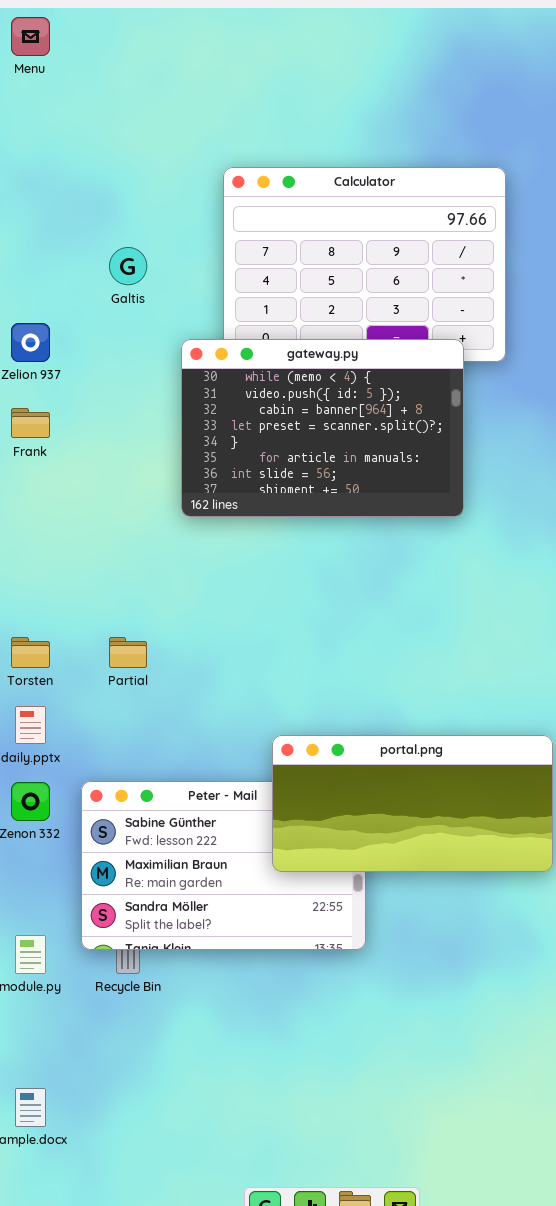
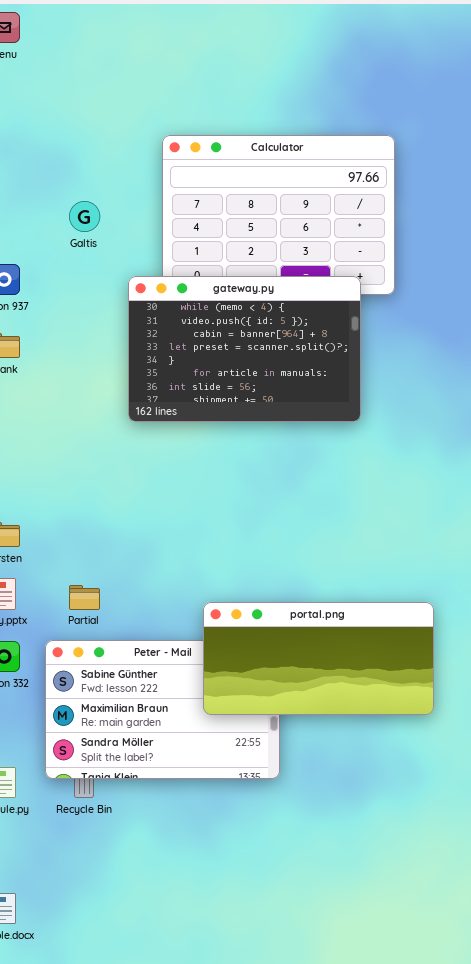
Partial: [109,637,147,668] -> [69,585,100,610], moved

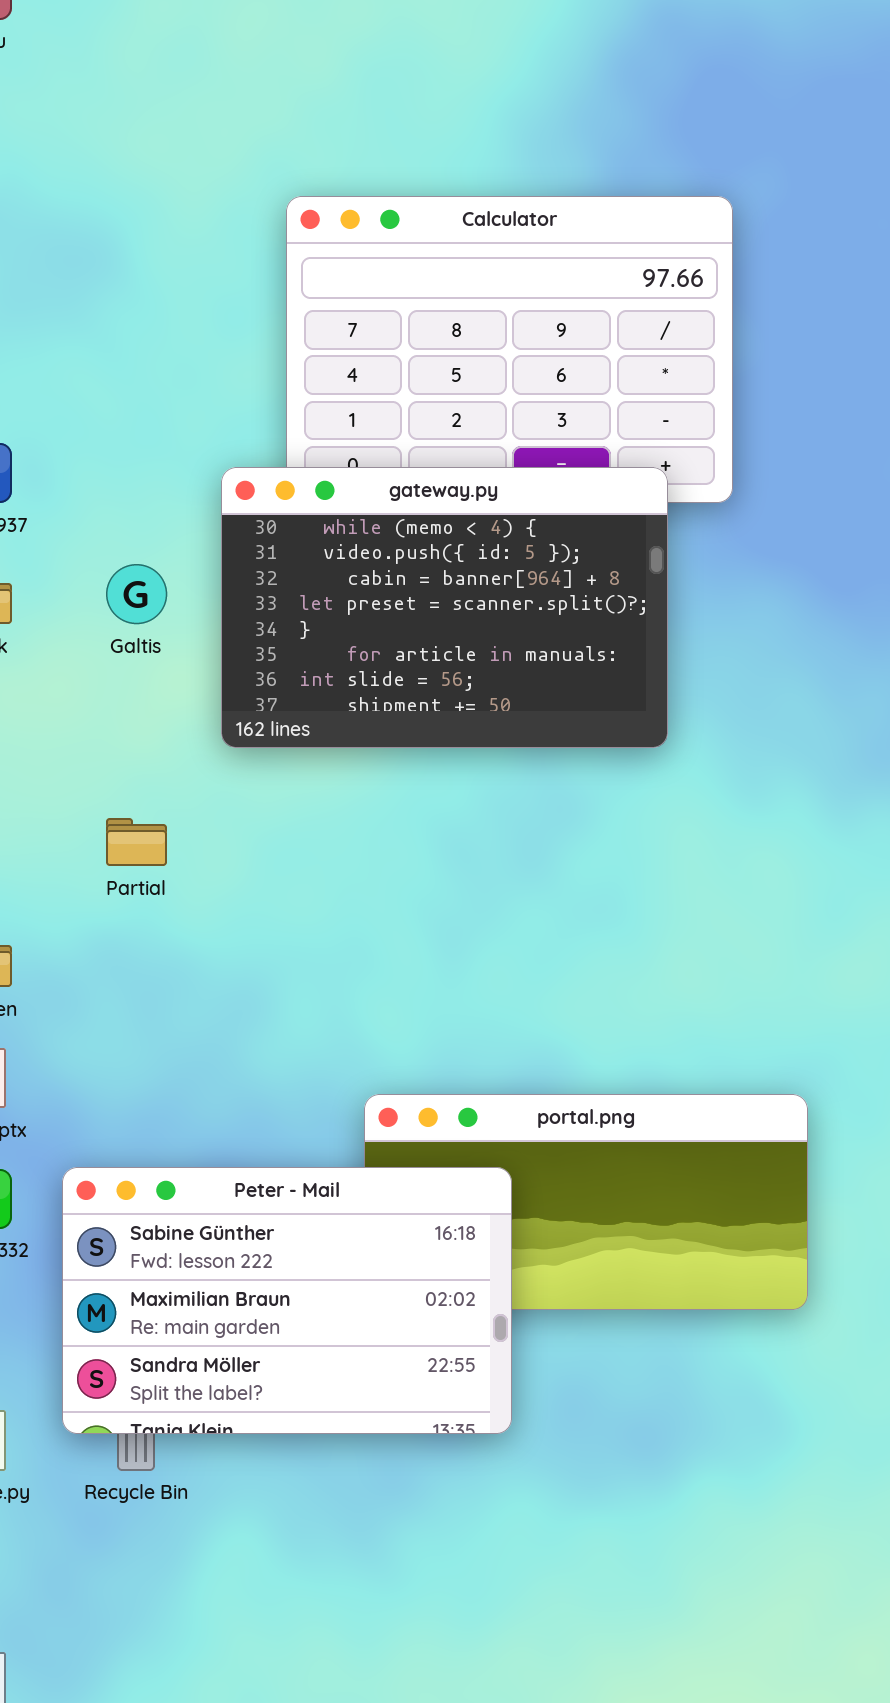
Galtis: [69,201,100,232] -> [106,564,167,624], moved
Partial: [69,585,100,610] -> [106,818,167,866], moved
Peter - Mail: [45,640,280,779] -> [62,1167,512,1434], raised

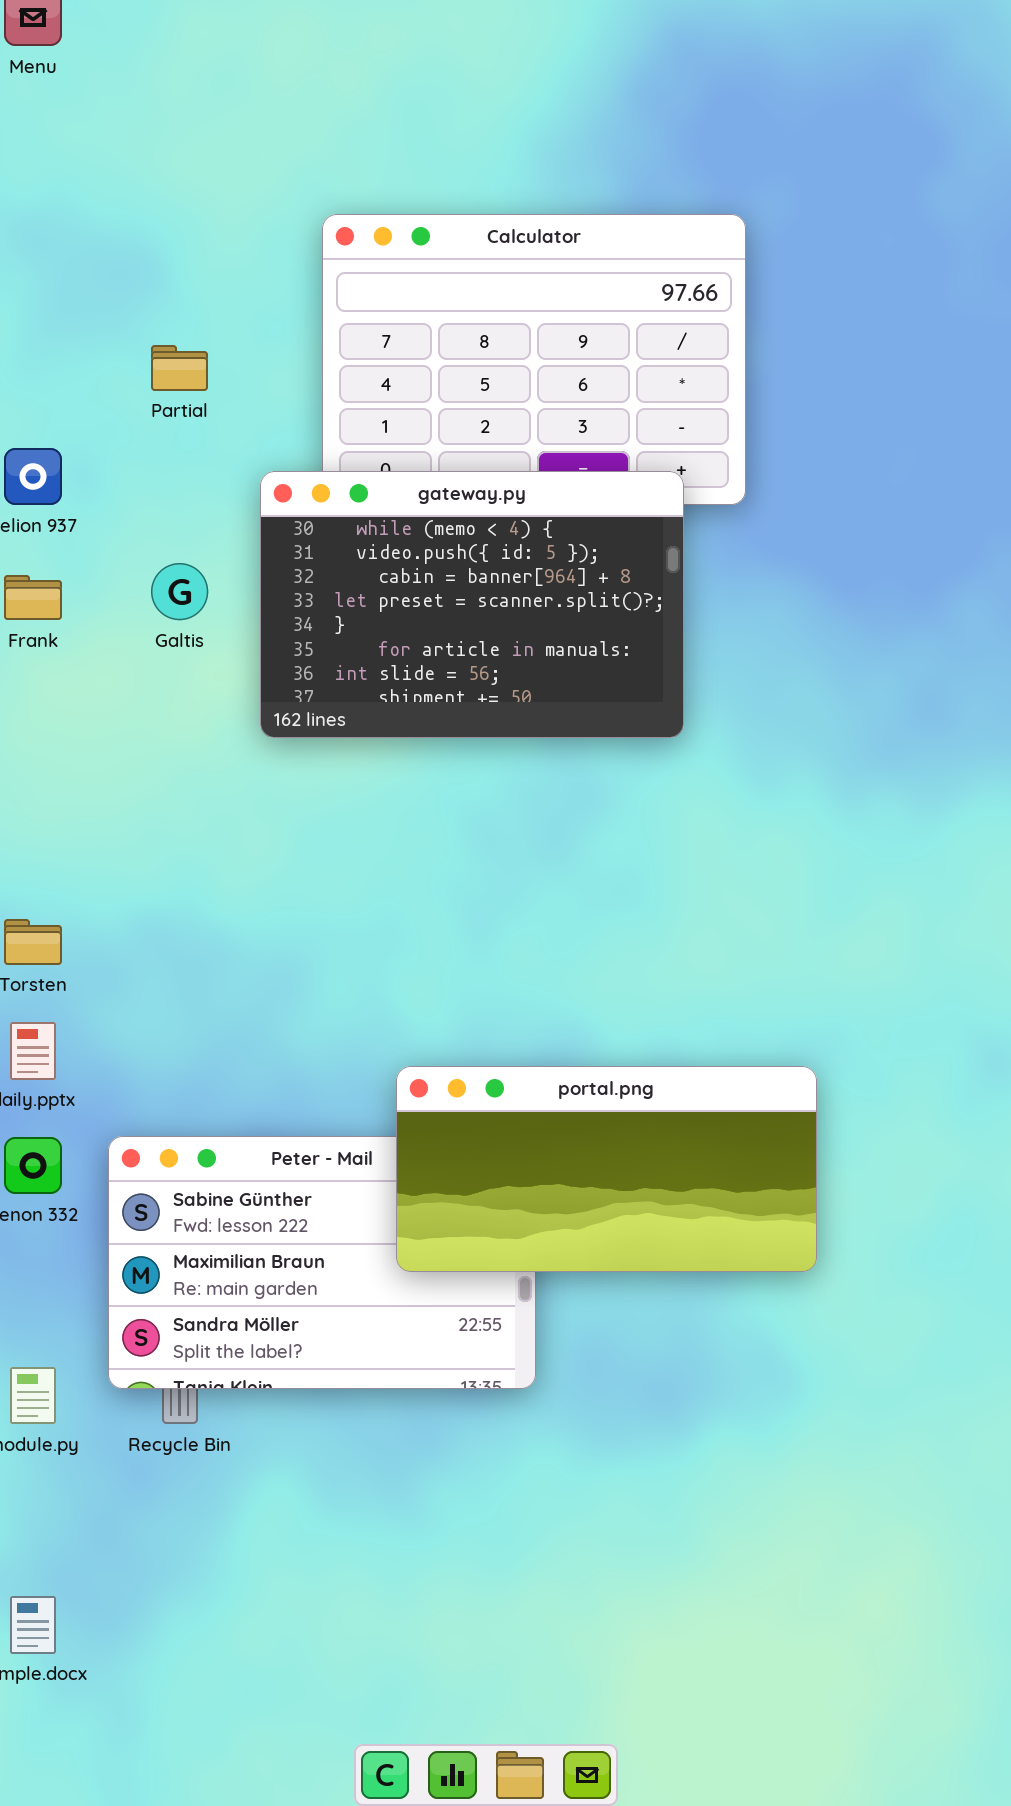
Partial: [106,818,167,866] -> [151,345,208,391], moved
portal.png: [364,1094,808,1310] -> [396,1066,817,1272], raised

